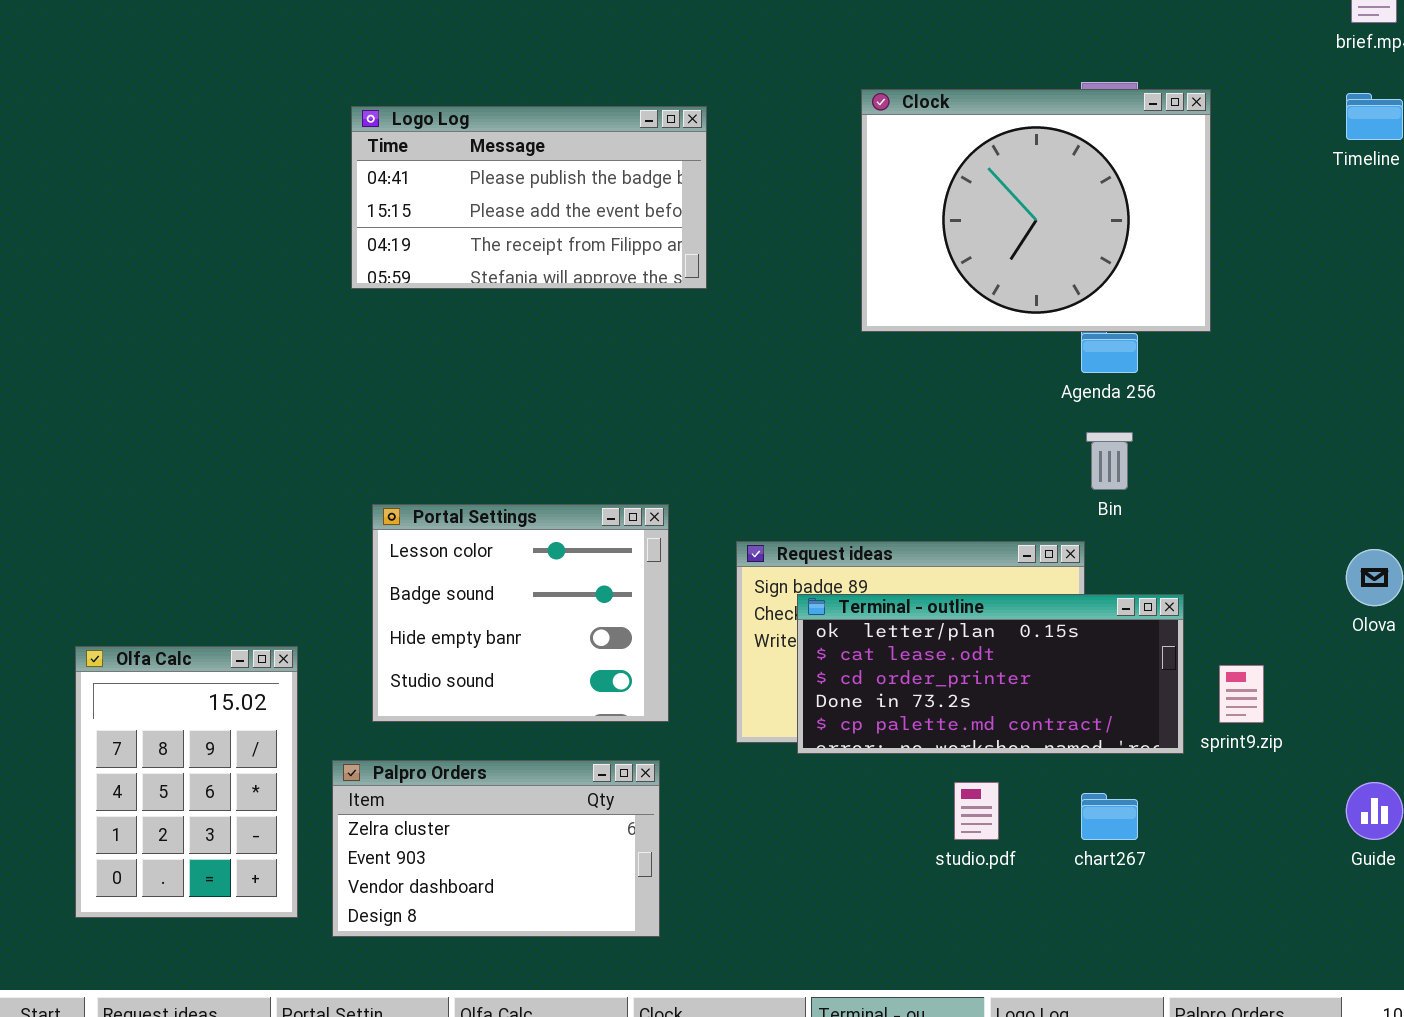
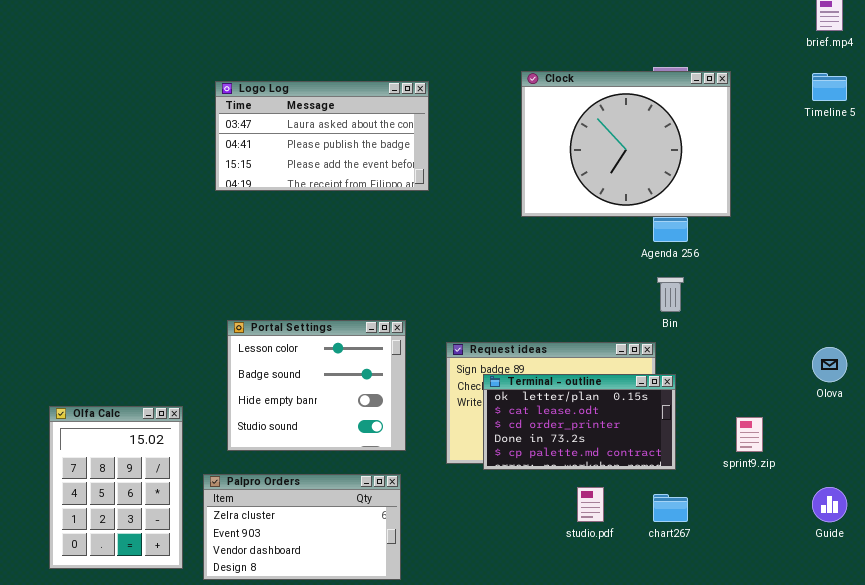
Logo Log: [351,106,707,289] -> [215,81,429,191], scrolled up 1 row
Terminal - outline: [797,594,1184,754] -> [483,374,676,470], resized

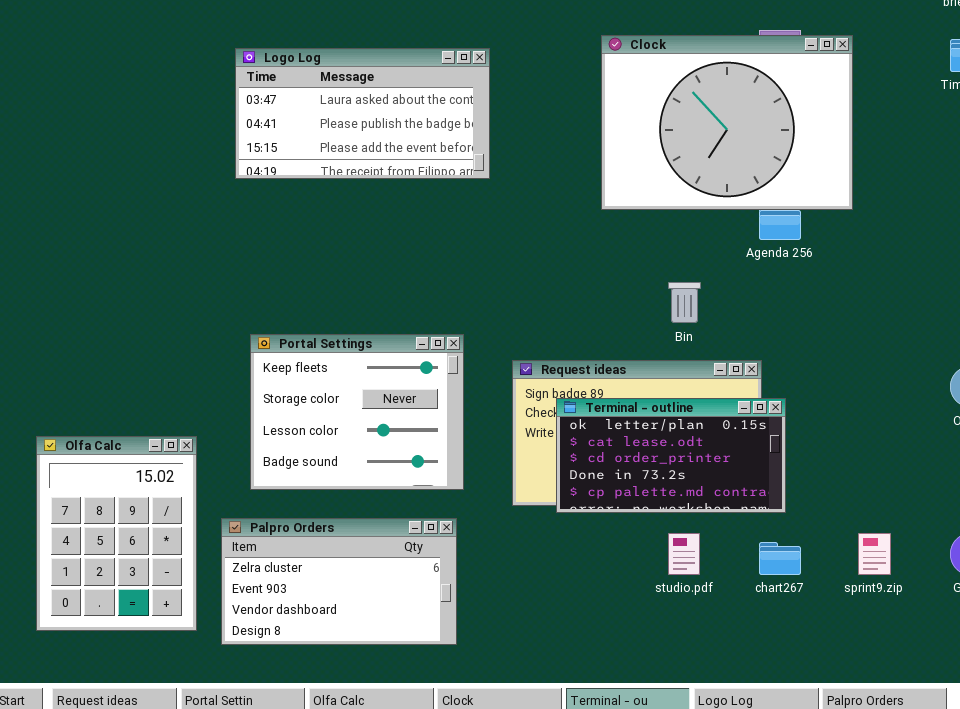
Bin: [657,277,684,312] -> [668,282,701,323], moved
Portal Settings: [227,320,406,451] -> [250,334,464,490], scrolled up 2 rows
sprint9.zip: [736,417,763,452] -> [858,533,891,575], moved

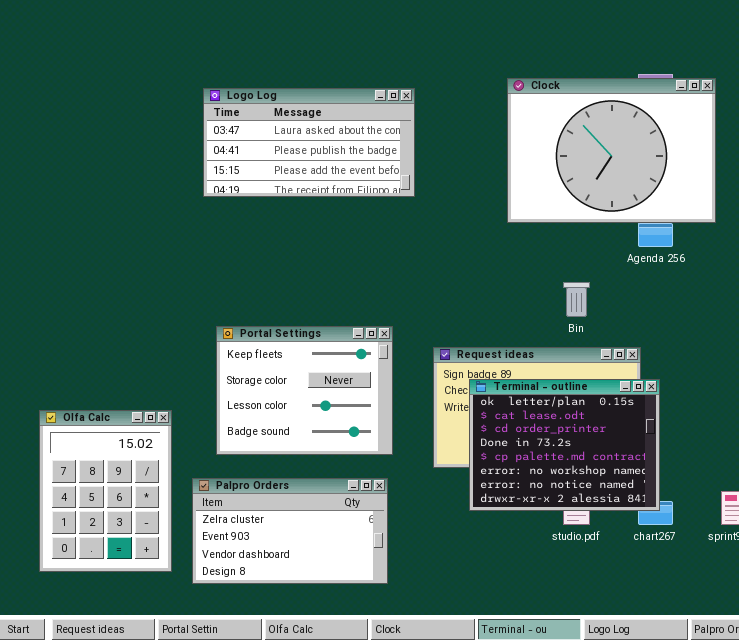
Terminal - outline: [556,398,786,513] -> [469,379,660,511], resized

